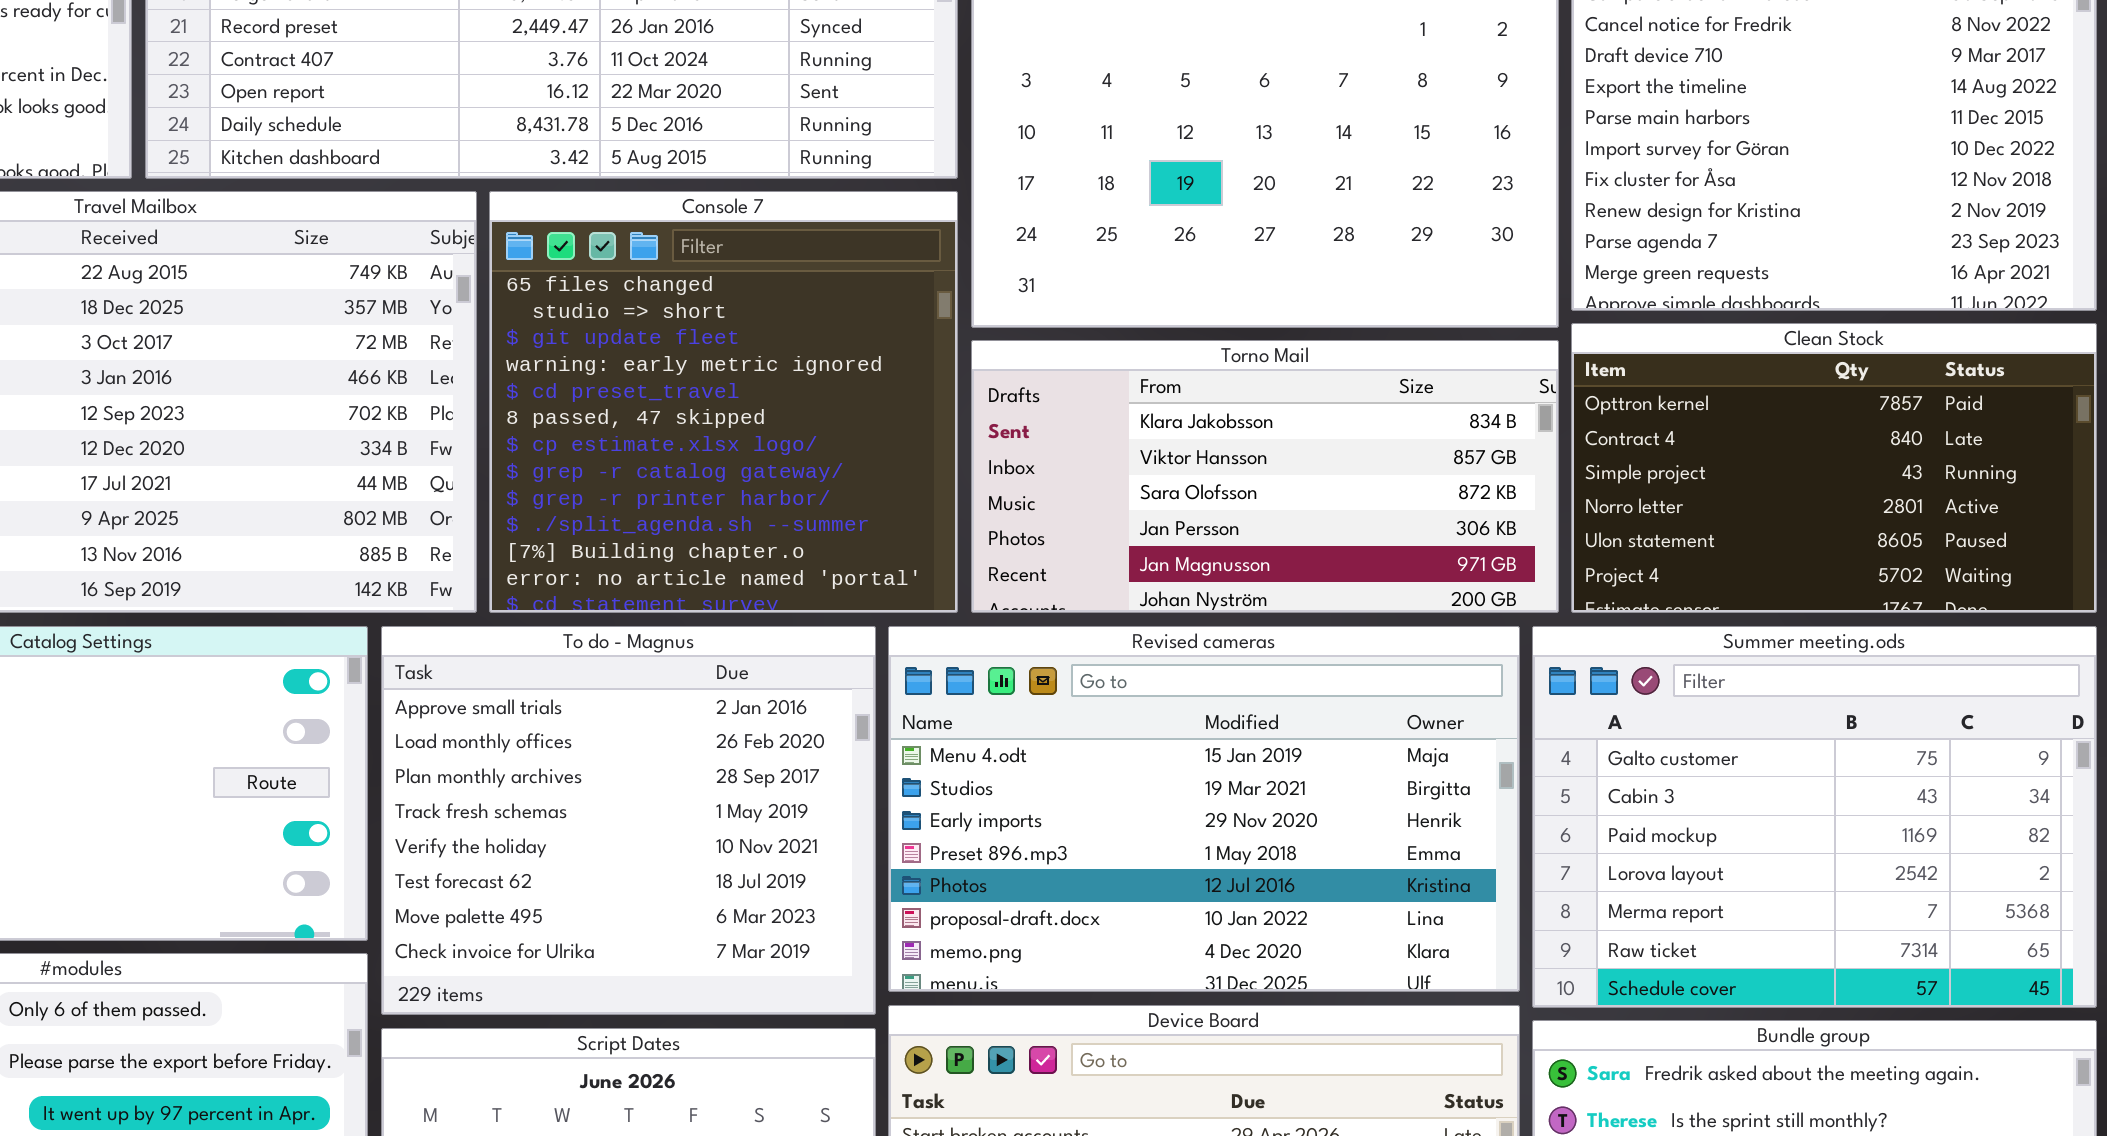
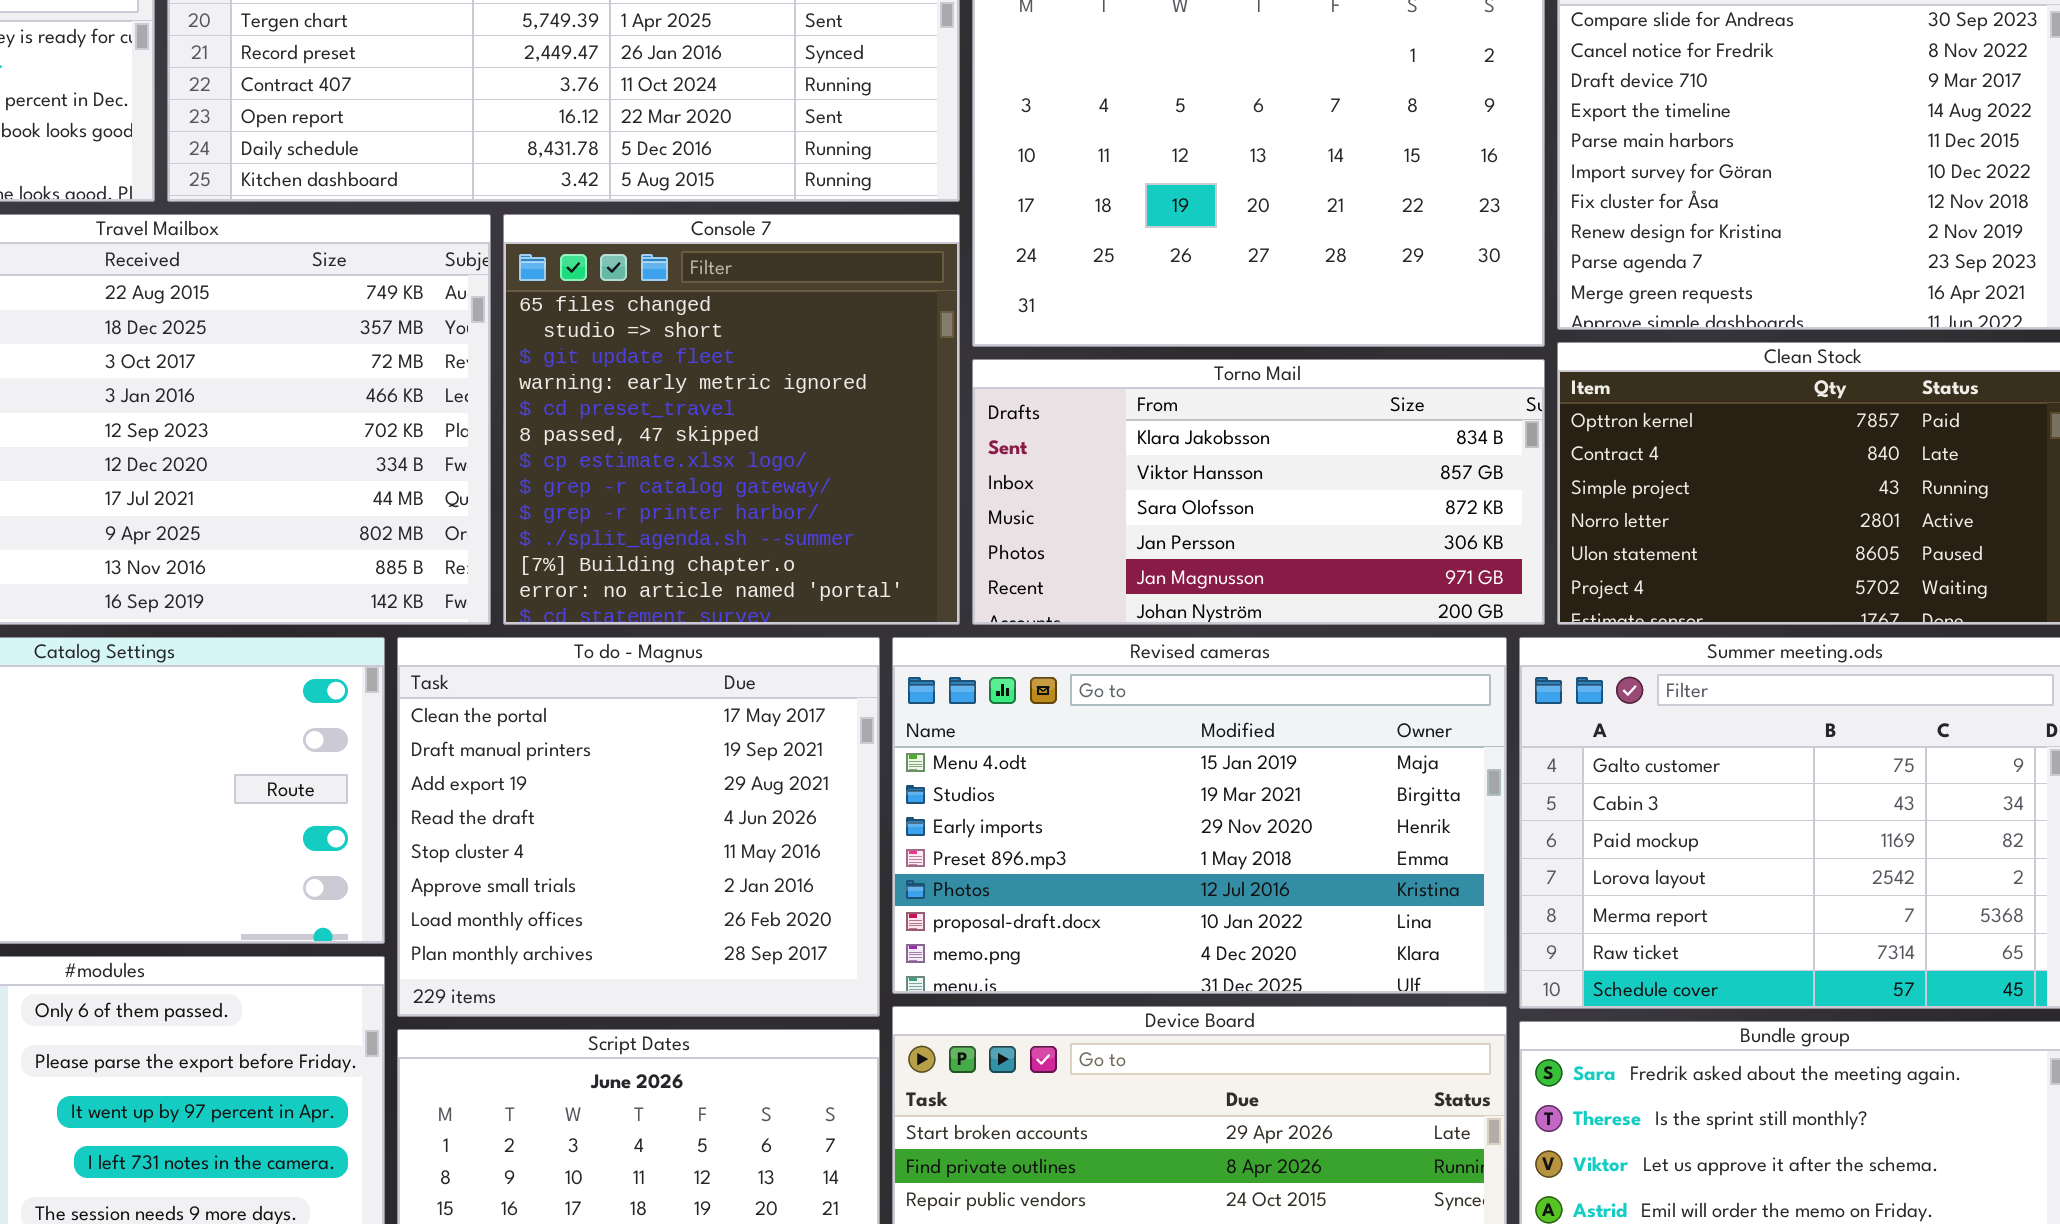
To do - Magnus: [381,626,876,1015] -> [397,637,880,1017], scrolled up 5 rows

